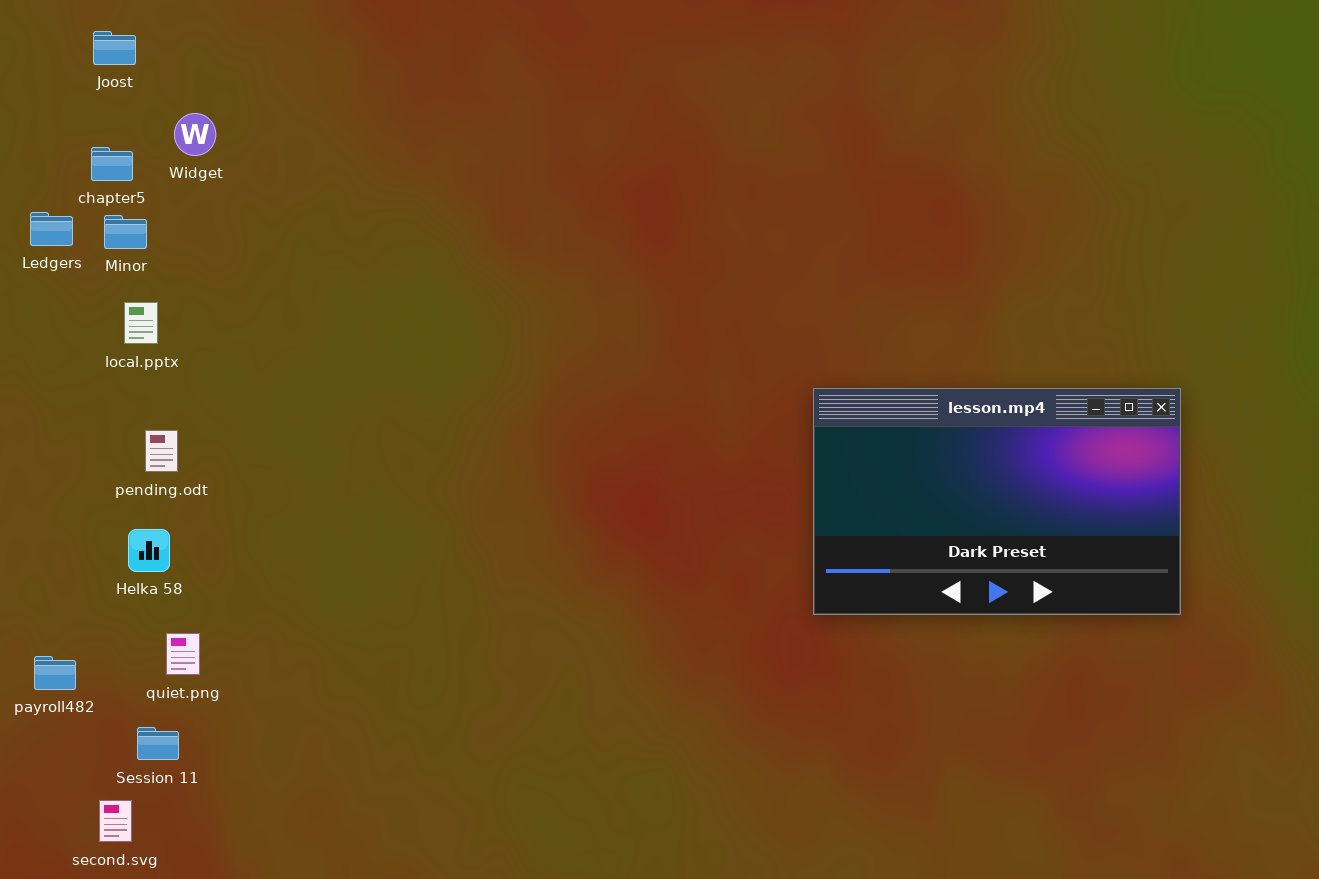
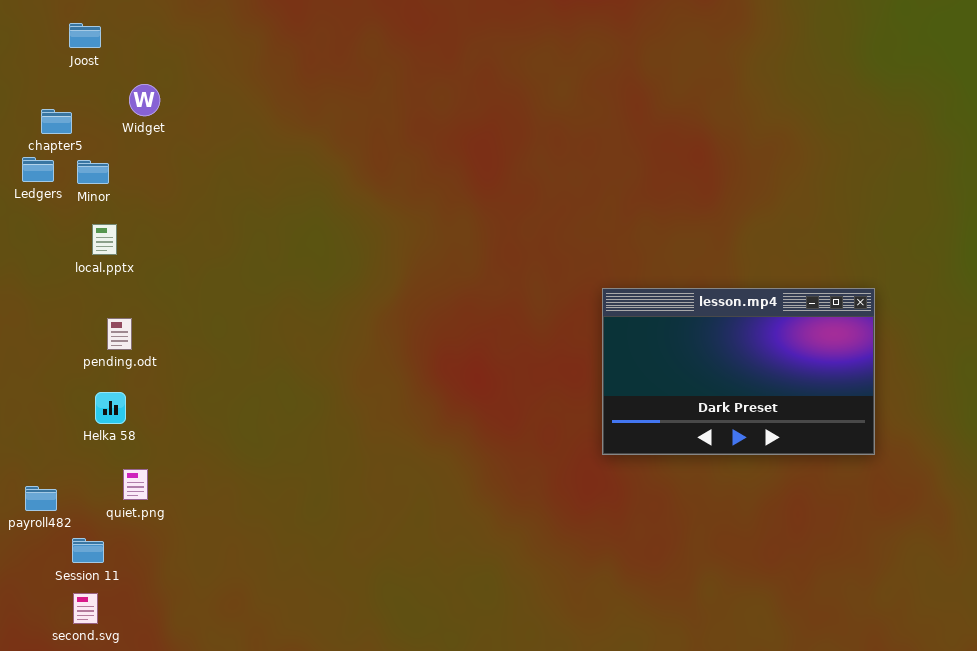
chapter5: [91,147,133,181] -> [41,109,72,134], moved
Session 11: [137,727,179,760] -> [72,538,104,563], moved

